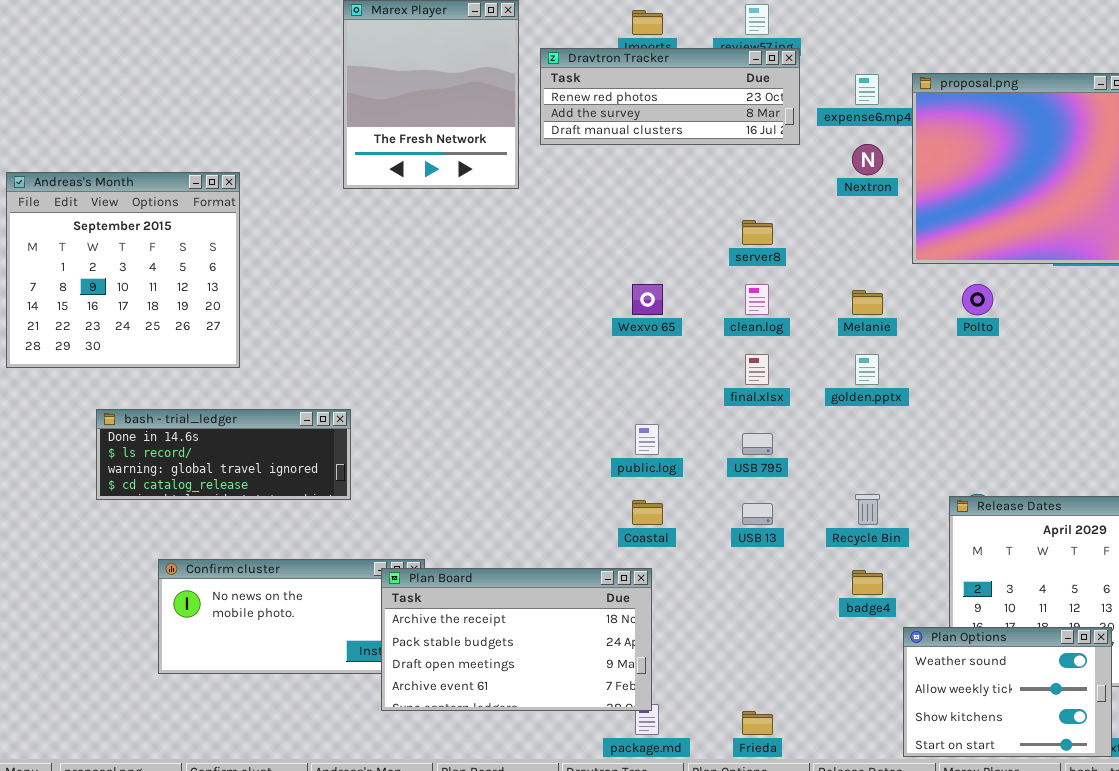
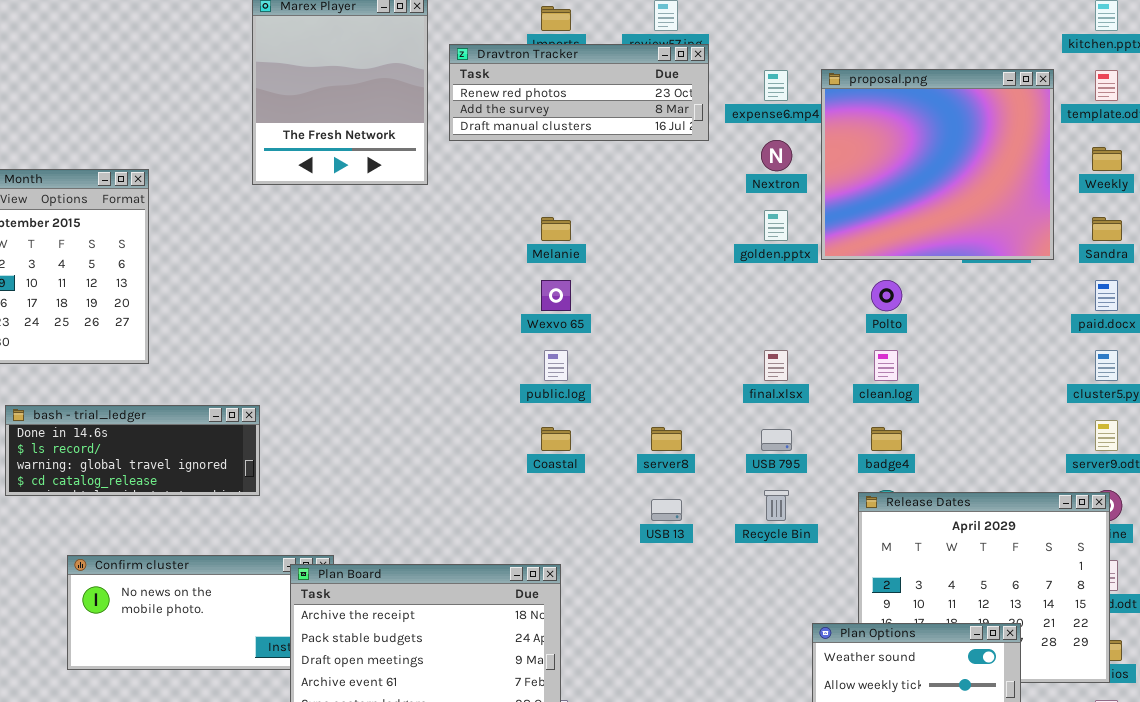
server8: [742,220,773,245] -> [651,427,682,451], moved
clean.log: [745,284,769,315] -> [874,350,898,381], moved
Melanie: [852,290,883,315] -> [541,217,571,241], moved
final.xlsx: [745,354,769,385] -> [764,350,788,381], moved
golden.pptx: [855,354,879,385] -> [764,210,788,241], moved
public.log: [635,424,659,455] -> [544,350,568,381], moved
USB 795: [742,433,773,455] -> [761,429,792,451], moved
Coastal: [632,500,663,525] -> [541,427,571,451], moved
badge4: [852,570,883,595] -> [871,427,902,451], moved

